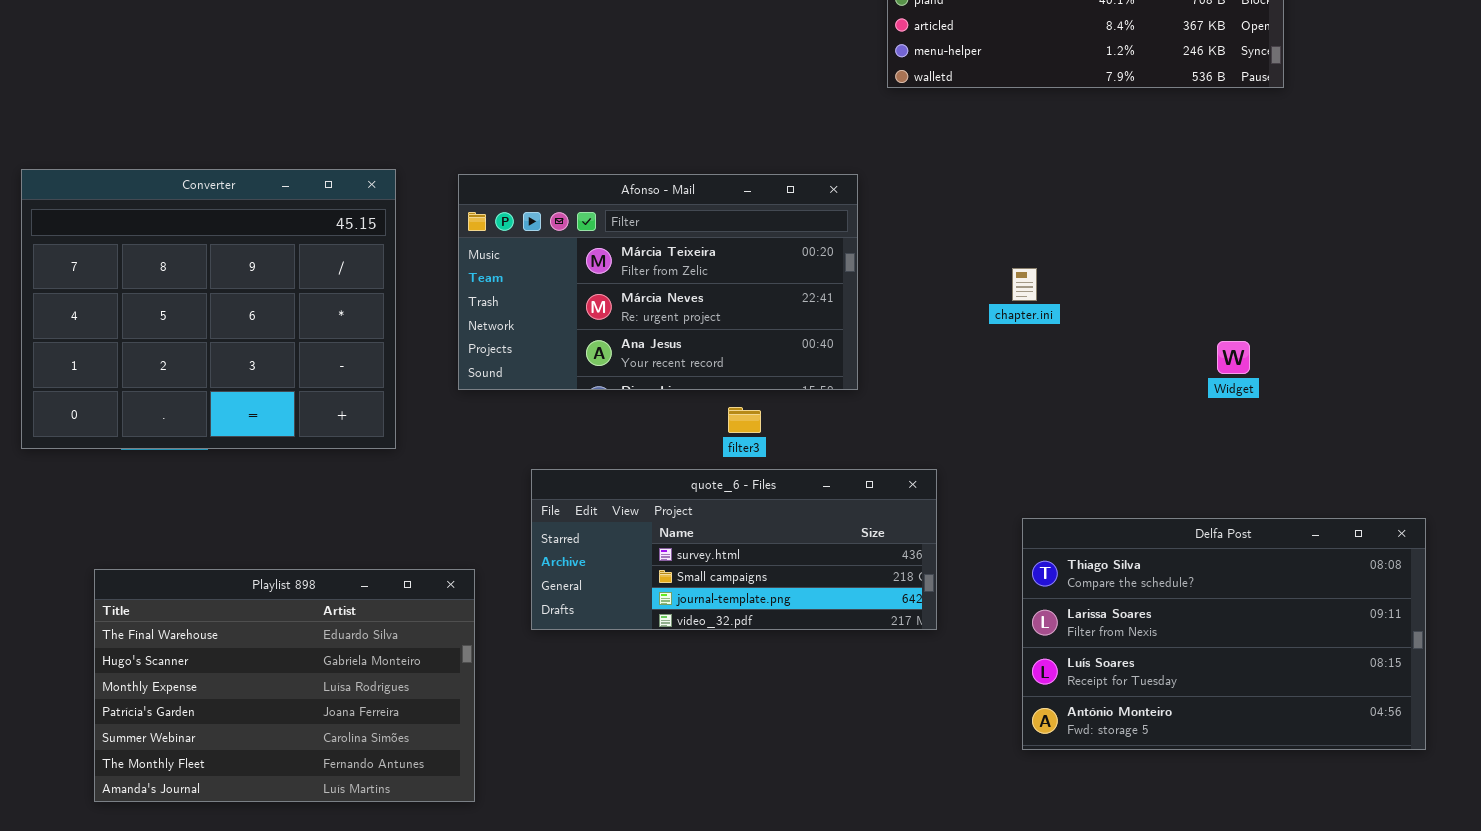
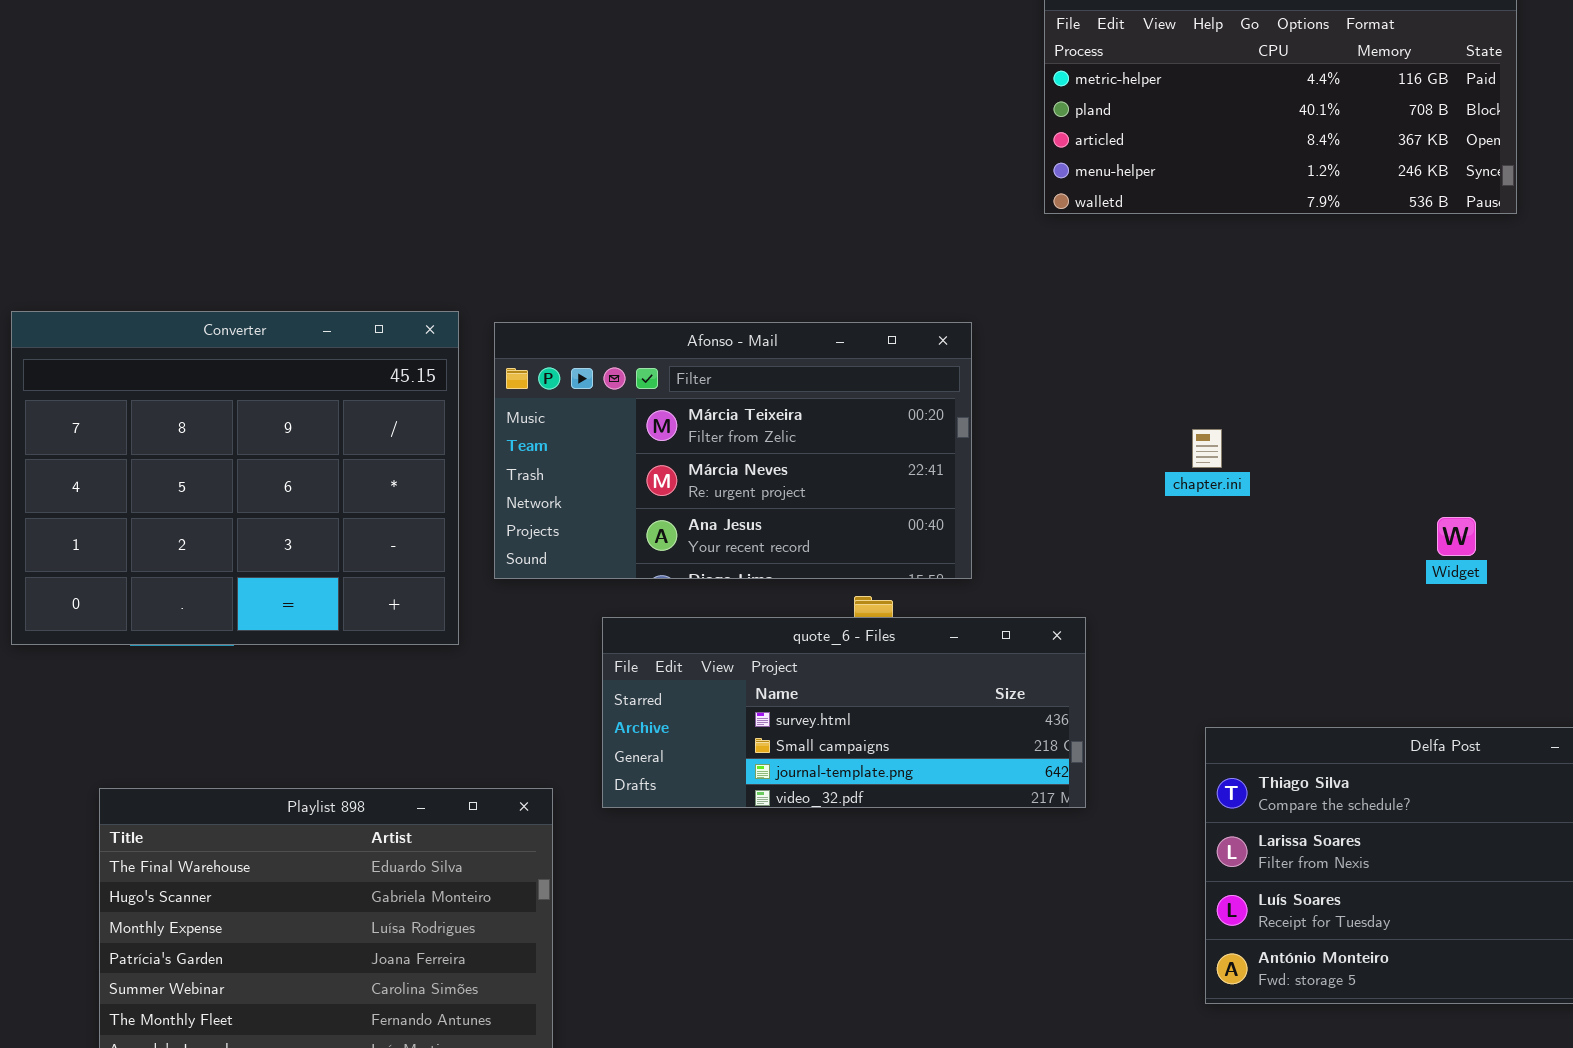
Afonso - Mail: [458,174,858,390] -> [494,322,972,579], moved
quote_6 - Files: [531,469,937,630] -> [602,617,1086,808], moved

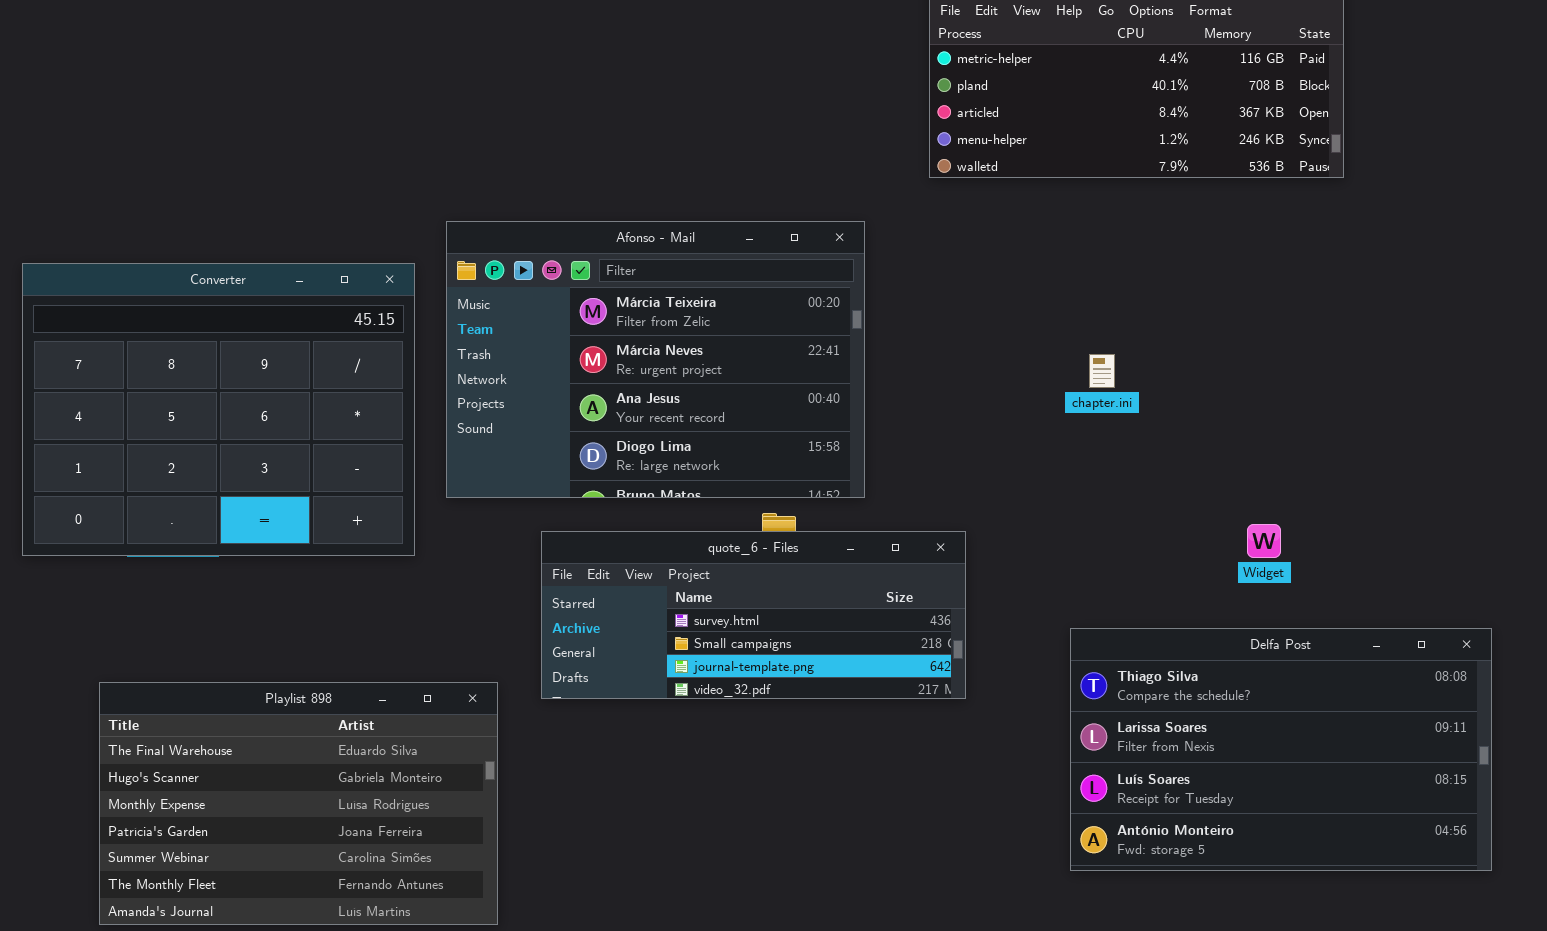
Afonso - Mail: [494,322,972,579] -> [446,221,865,498], resized
chapter.ini: [1192,429,1222,468] -> [1089,354,1115,388], moved
Widget: [1437,517,1476,556] -> [1247,524,1281,558], moved

